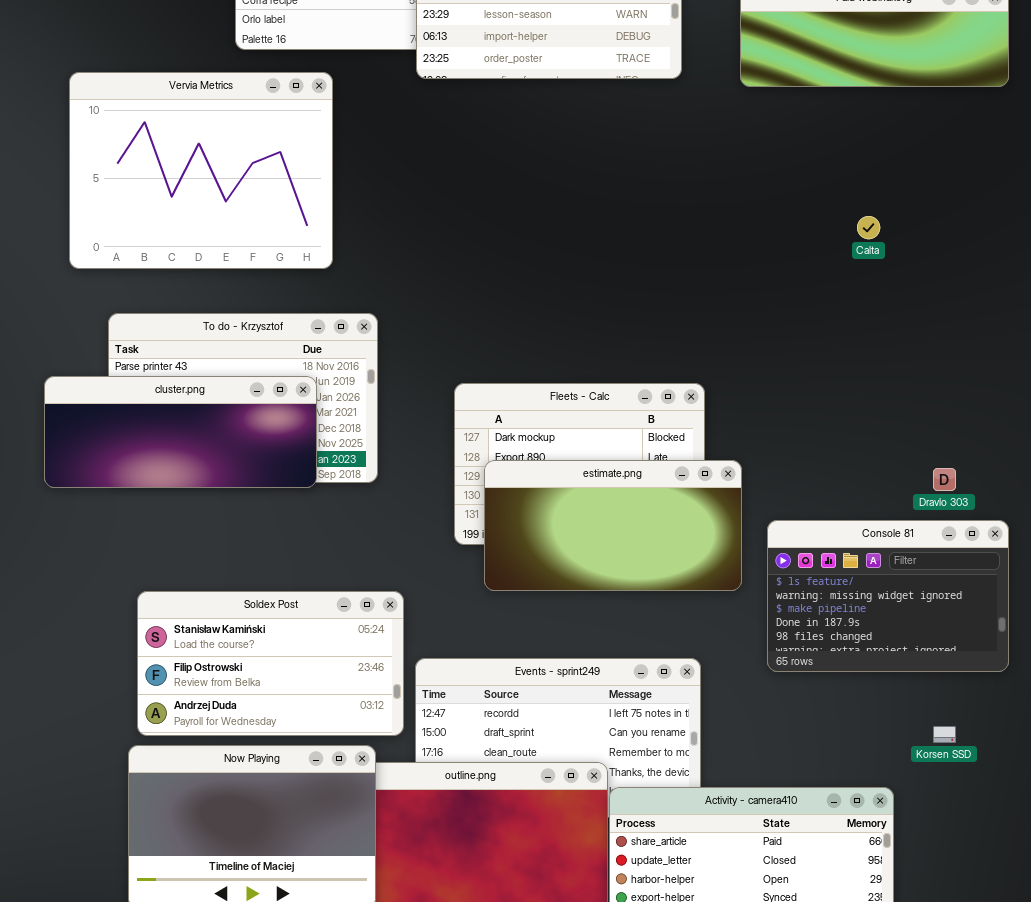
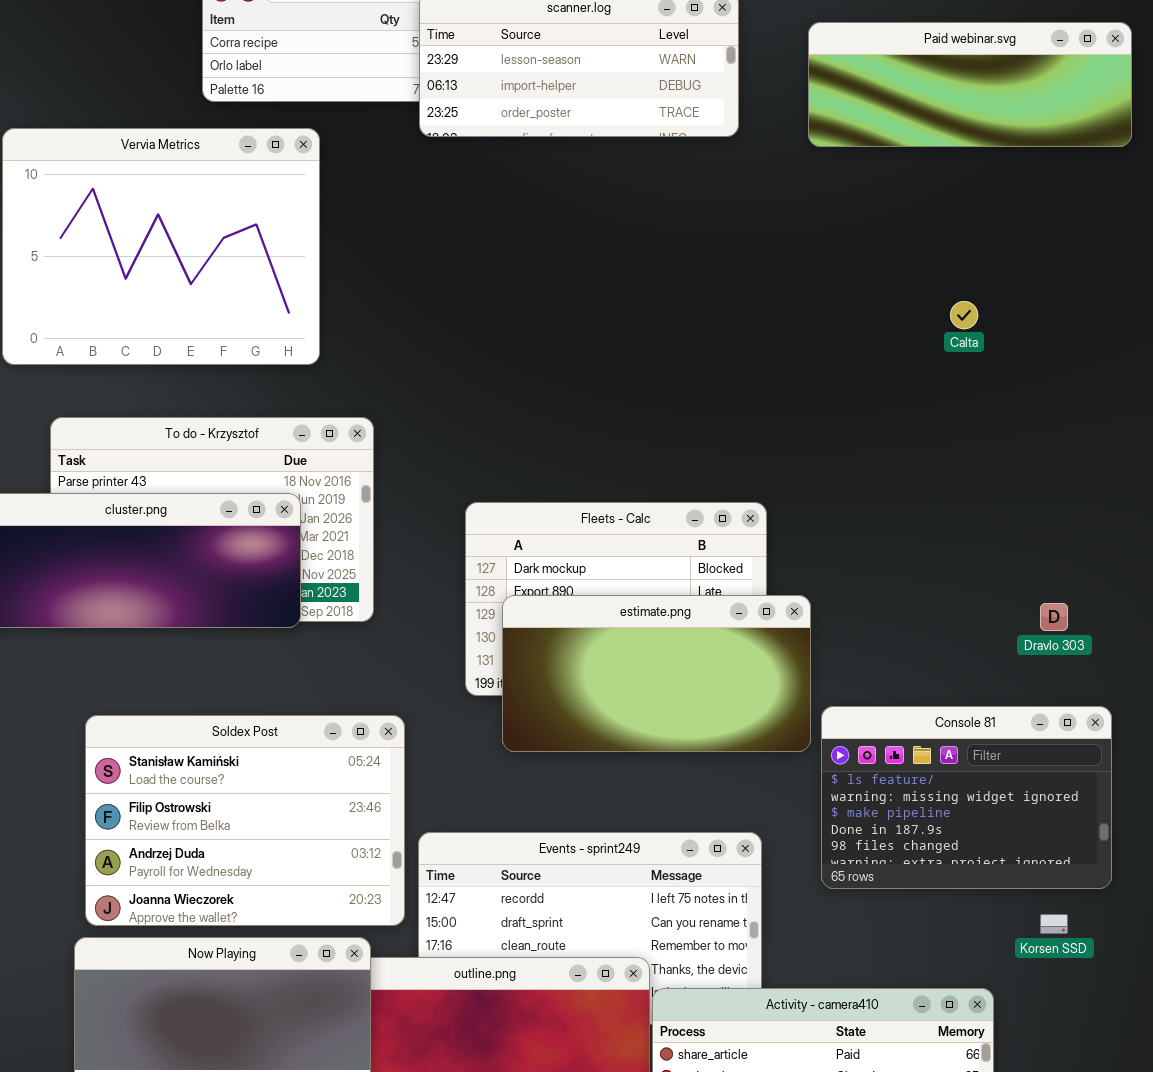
Console 81: [767,520,1009,672] -> [821,706,1112,889], moved
Soldex Post: [137,591,404,736] -> [85,715,405,926], resized

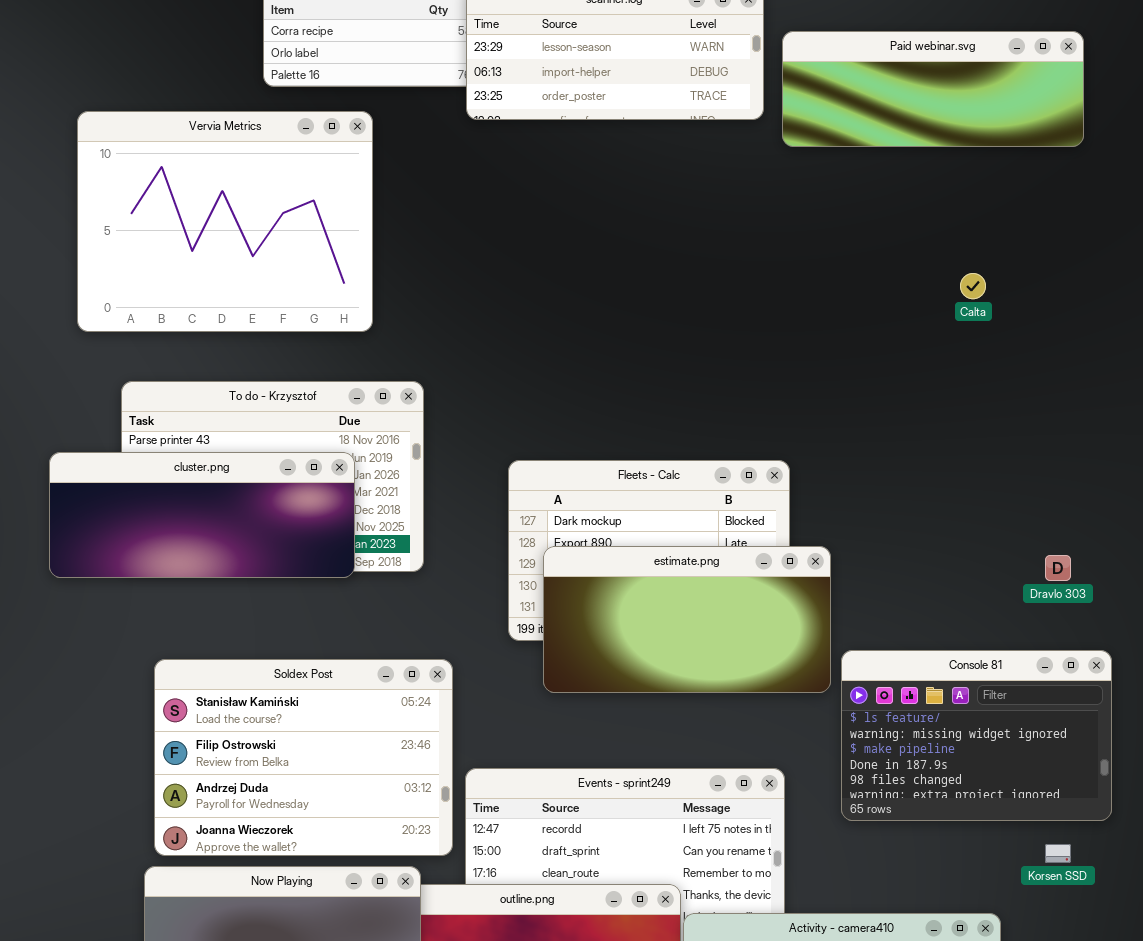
Paid webinar.svg: [808,22,1132,147] -> [782,31,1084,147], moved

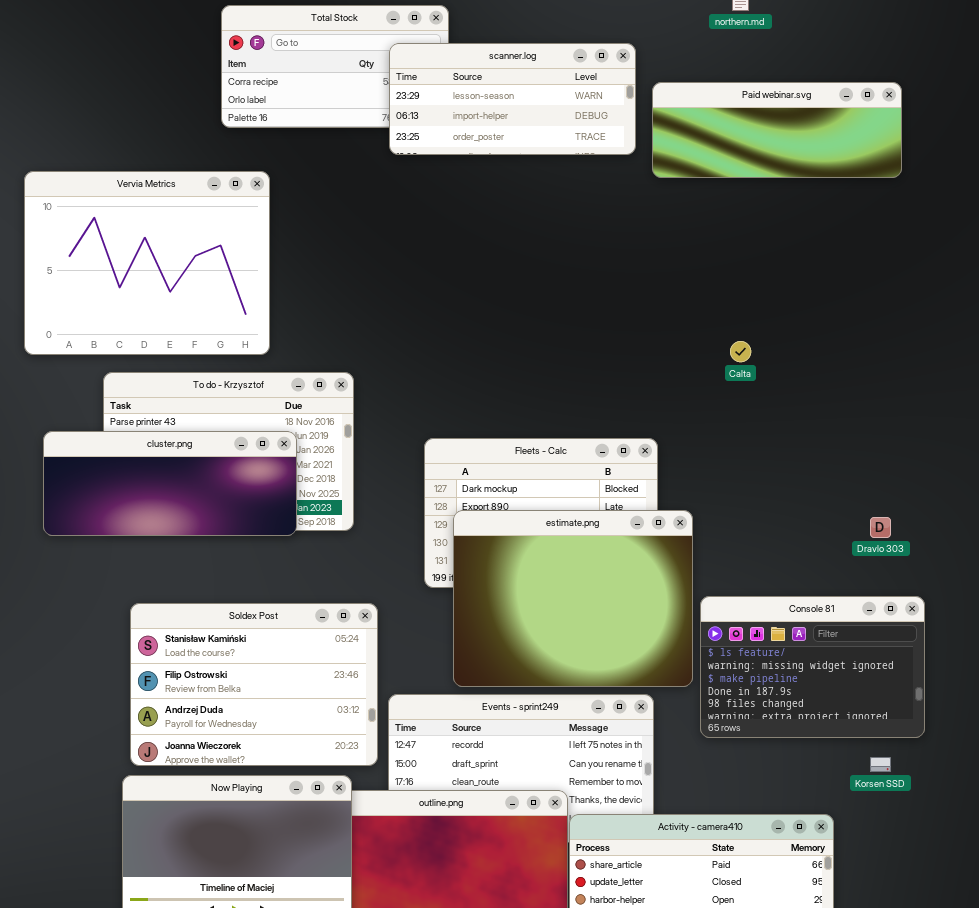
Vervia Metrics: [77,111,373,332] -> [24,171,270,355], moved
Calta: [960,273,986,299] -> [730,341,751,362], moved
estimate.png: [543,546,831,693] -> [453,510,693,687], resized

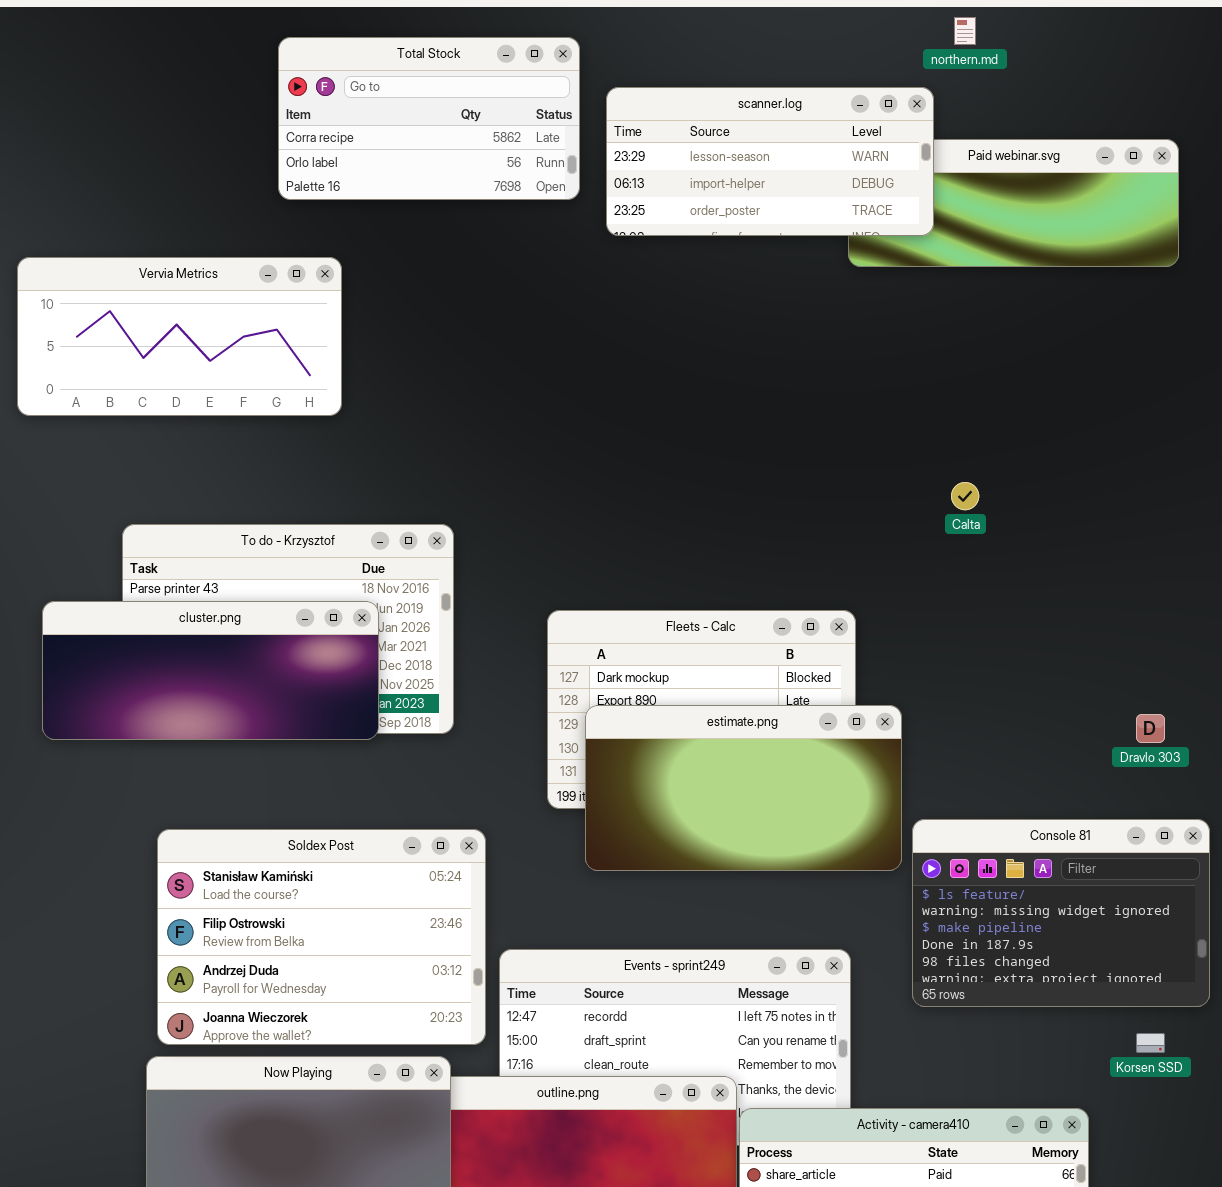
scanner.log: [389,43,636,155] -> [606,87,934,236], moved
Vervia Metrics: [24,171,270,355] -> [17,257,342,416], resized
estimate.png: [453,510,693,687] -> [585,705,902,871], resized

